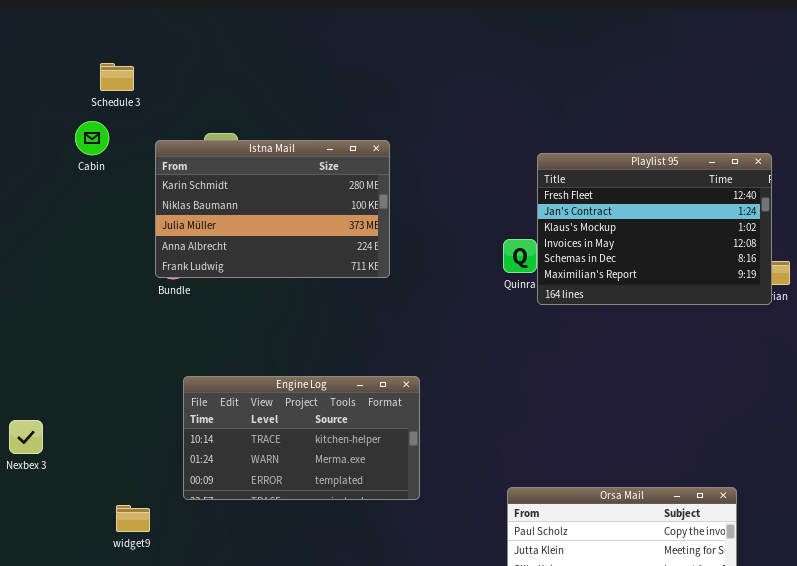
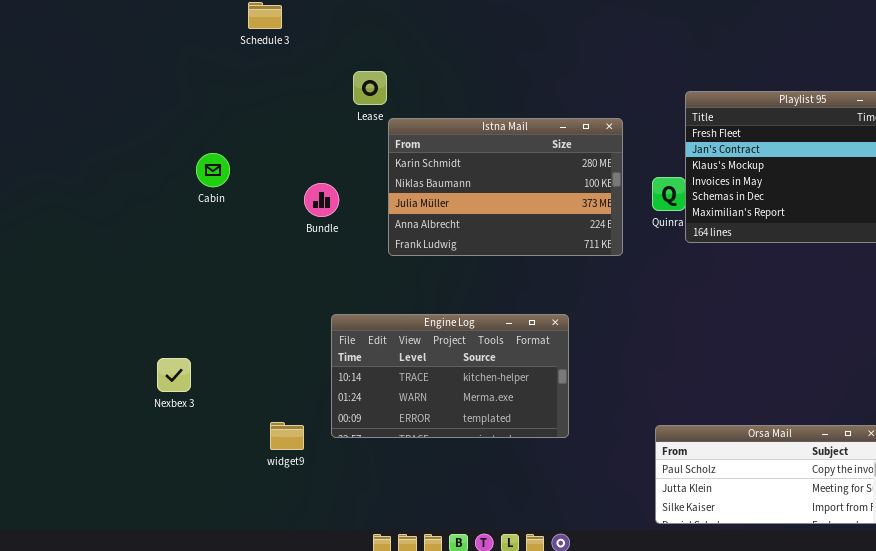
Cabin: [75,121,109,155] -> [196,153,230,187], moved
Istna Mail: [155,140,390,278] -> [388,118,623,256], moved
widget9: [116,505,150,532] -> [270,422,304,450], moved

